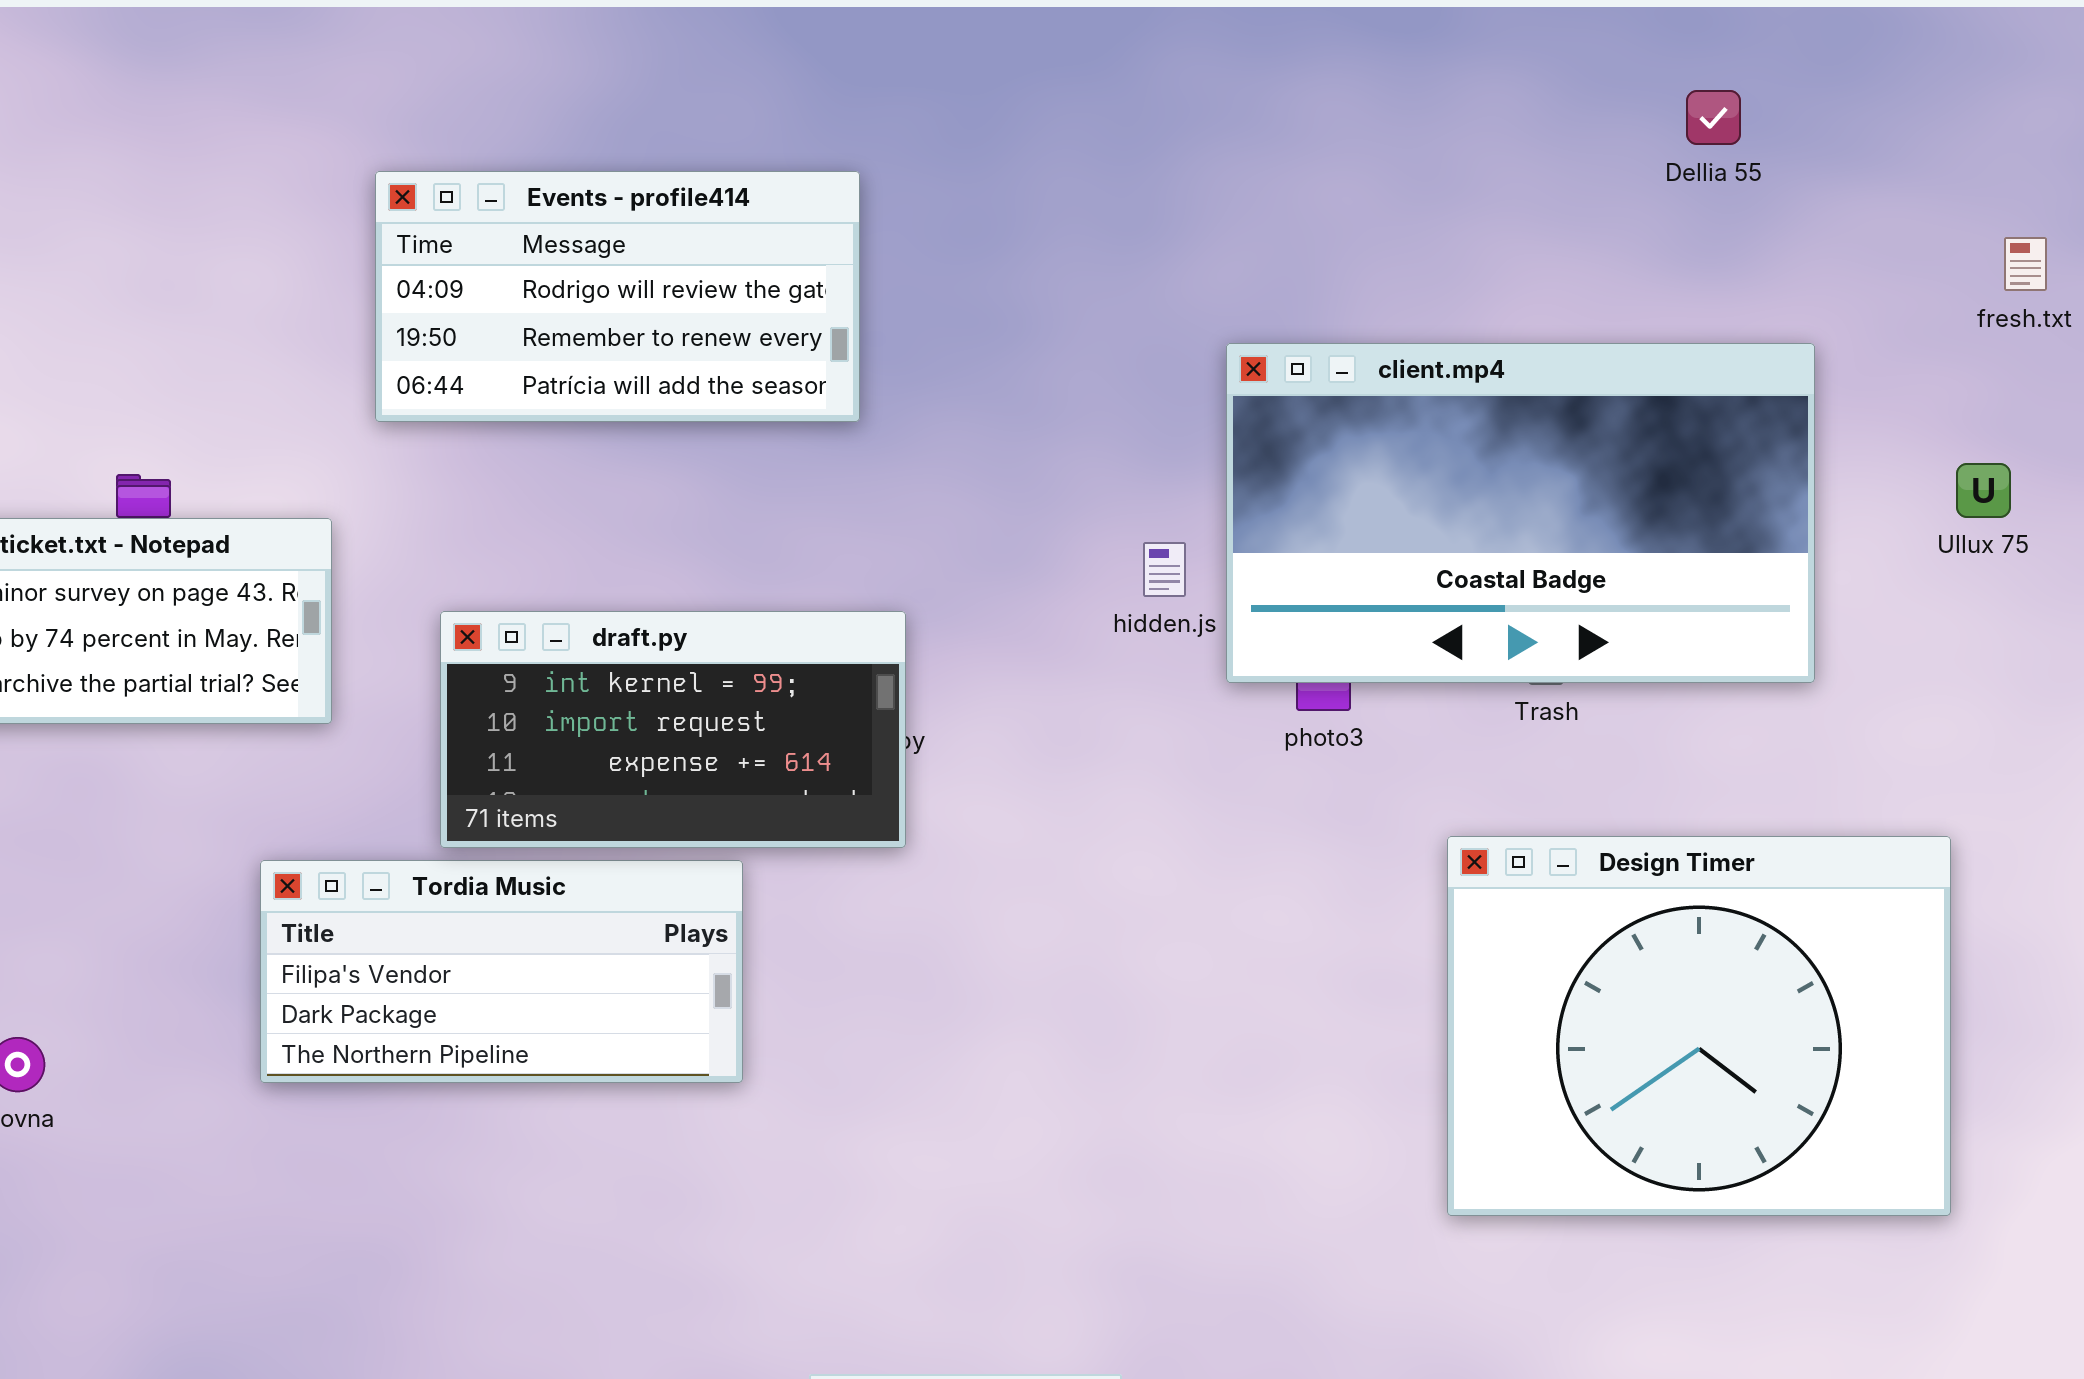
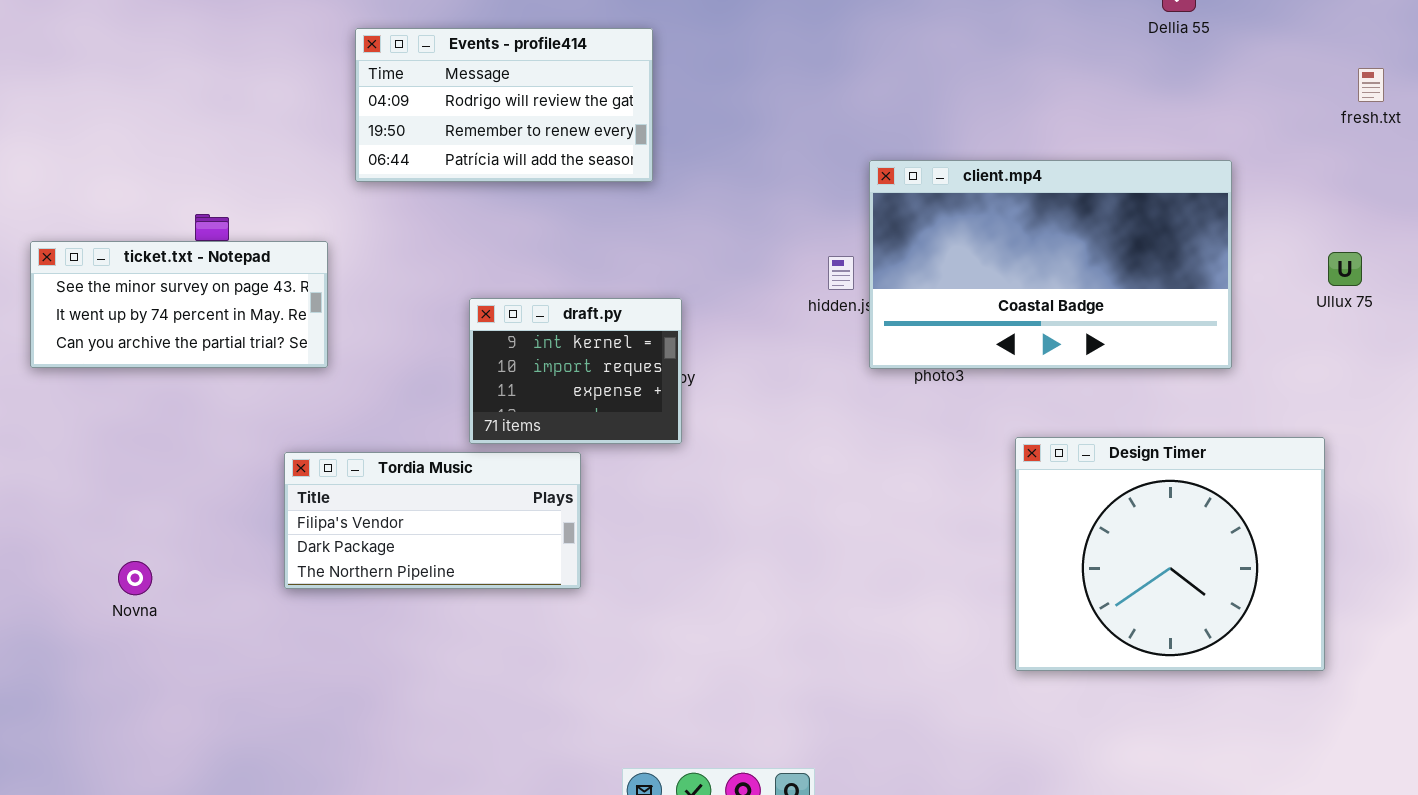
client.mp4: [1226,343,1815,683] -> [869,160,1232,369], moved
Ullux 75: [1956,463,2011,518] -> [1328,252,1362,286], moved
draft.py: [440,611,906,848] -> [469,298,682,444], resized

